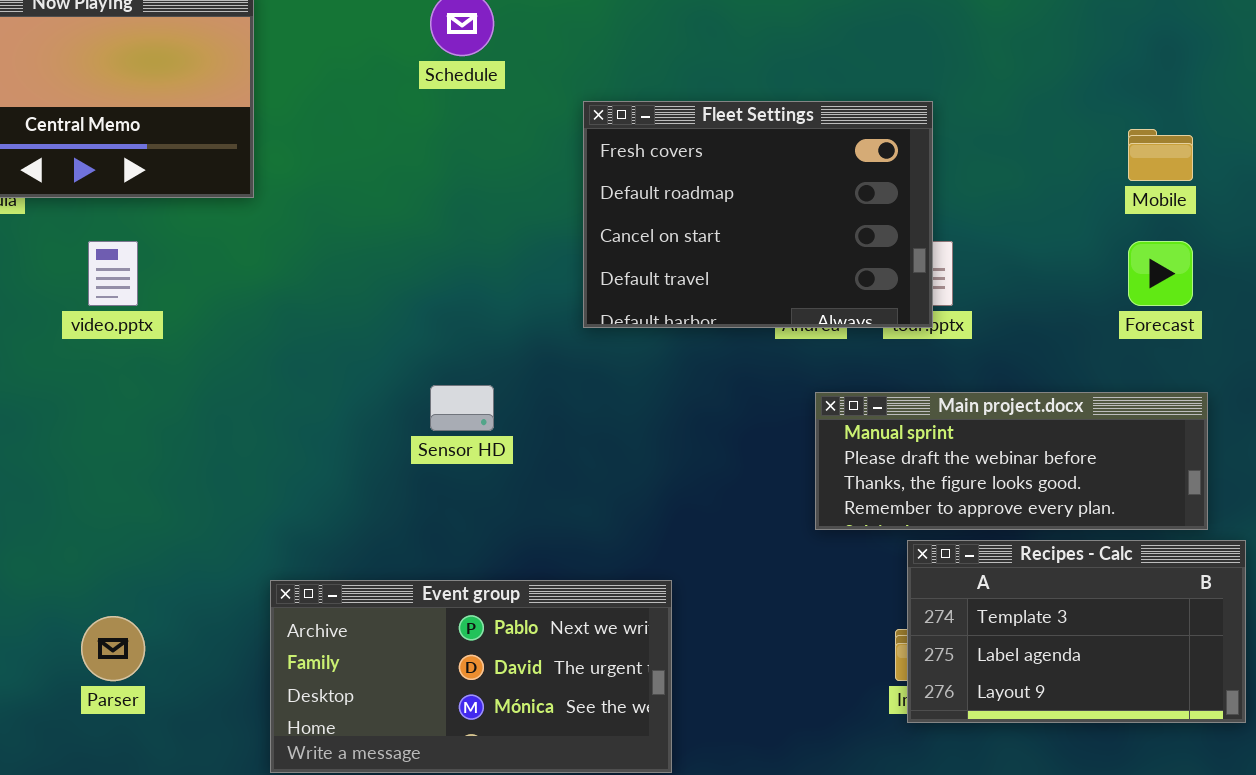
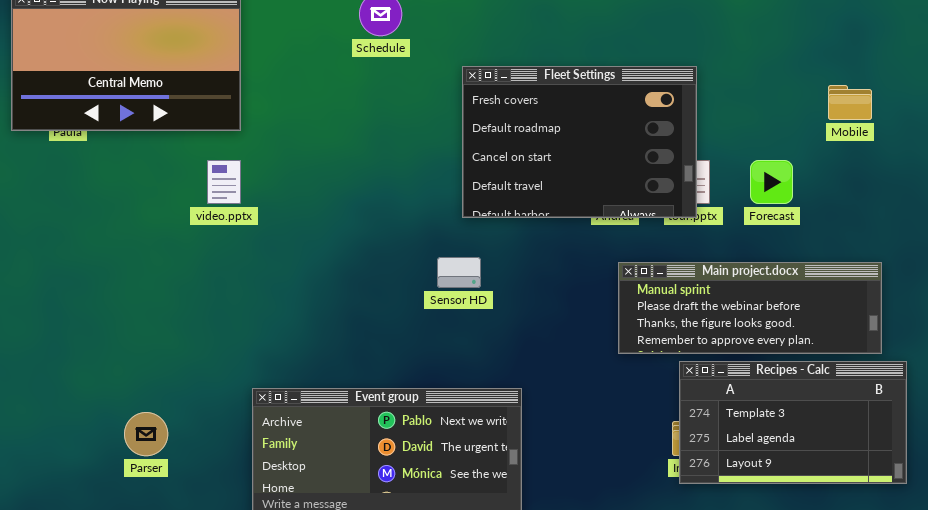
video.pptx: [88,241,138,306] -> [207,160,241,204], moved
Forecast: [1128,241,1193,306] -> [750,160,793,204], moved
Sensor HD: [430,385,494,431] -> [437,257,481,288], moved

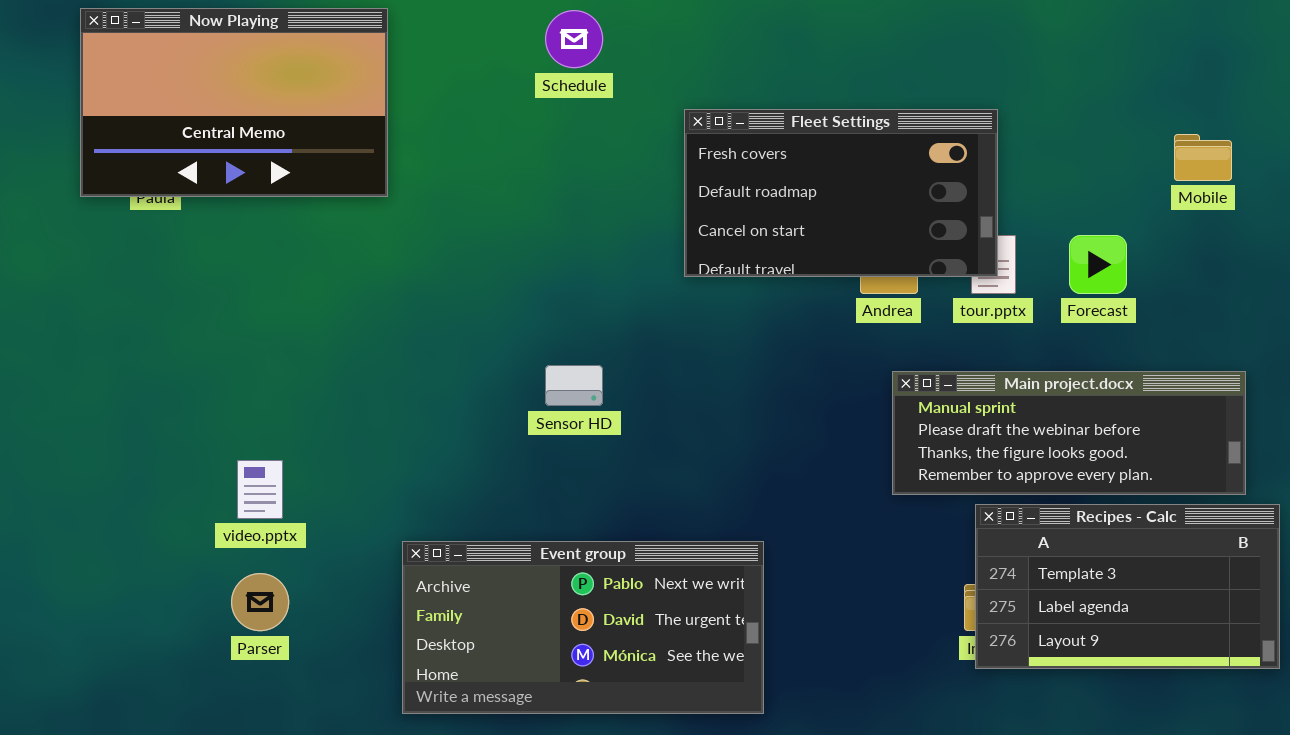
Fleet Settings: [462,66,697,218] -> [684,109,998,277], resized
video.pptx: [207,160,241,204] -> [237,460,283,519], moved
Sensor HD: [437,257,481,288] -> [545,365,603,406], moved

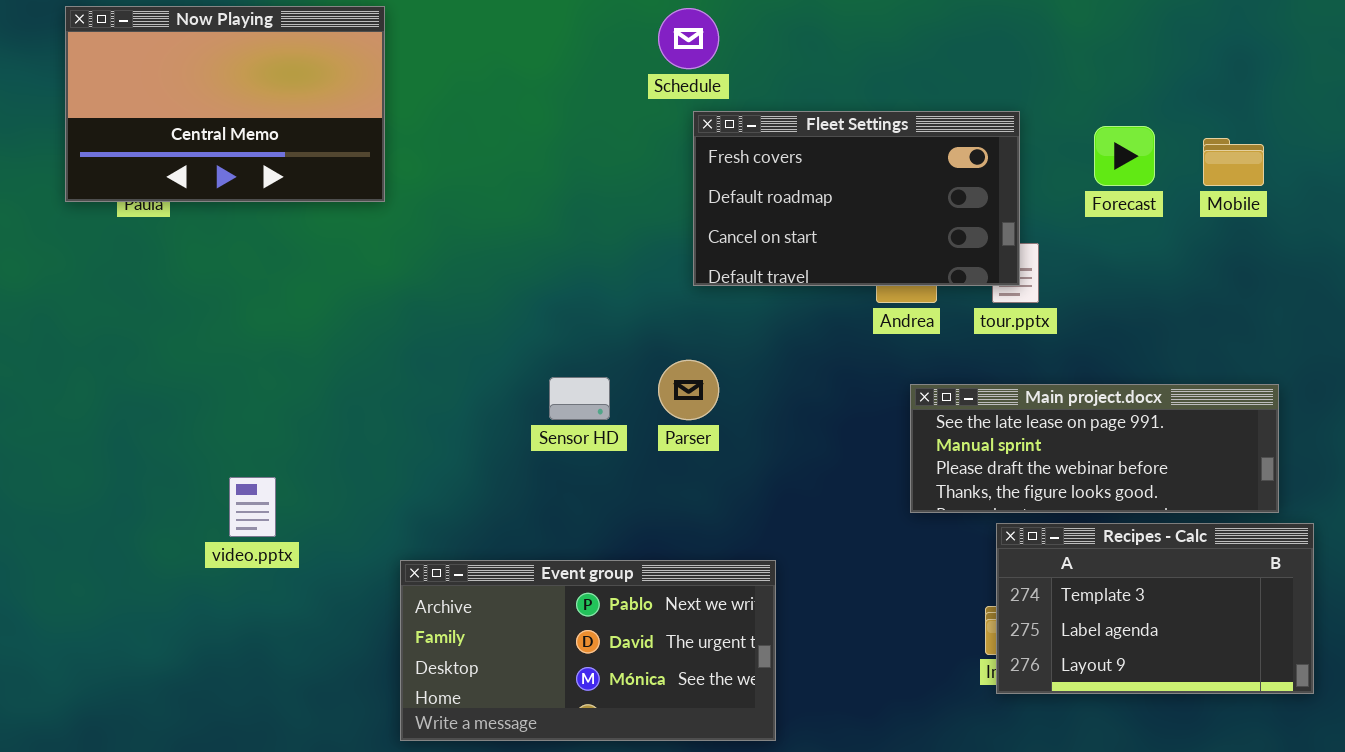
Schedule: [545,10,603,68] -> [658,8,719,69], moved
Forecast: [1069,235,1127,294] -> [1094,126,1155,186], moved
Main project.docx: [892,371,1246,495] -> [910,384,1279,513], scrolled up 1 row
Parser: [231,573,289,631] -> [658,360,719,420], moved

